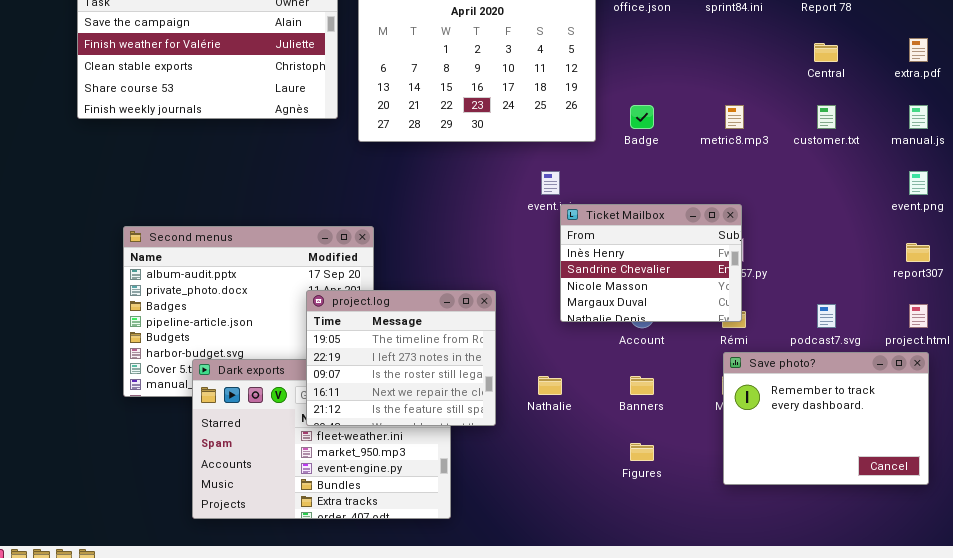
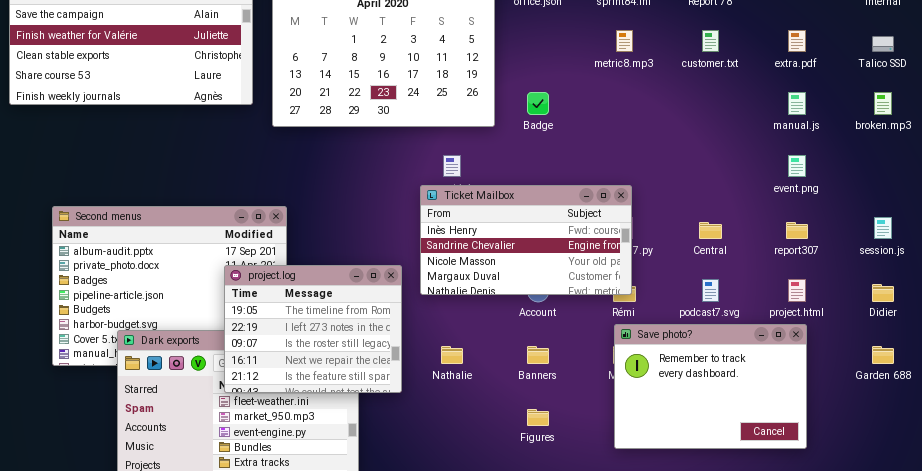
Central: [814,43,838,62] -> [699,222,722,239], moved
metric8.mp3: [725,105,744,129] -> [616,30,633,52], moved
customer.txt: [817,105,836,129] -> [702,30,719,52], moved
Ticket Mailbox: [560,204,742,322] -> [420,185,632,295], resized

